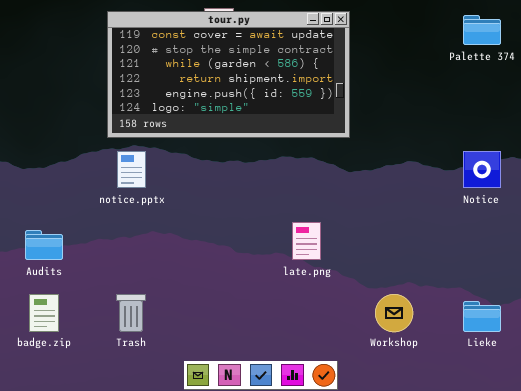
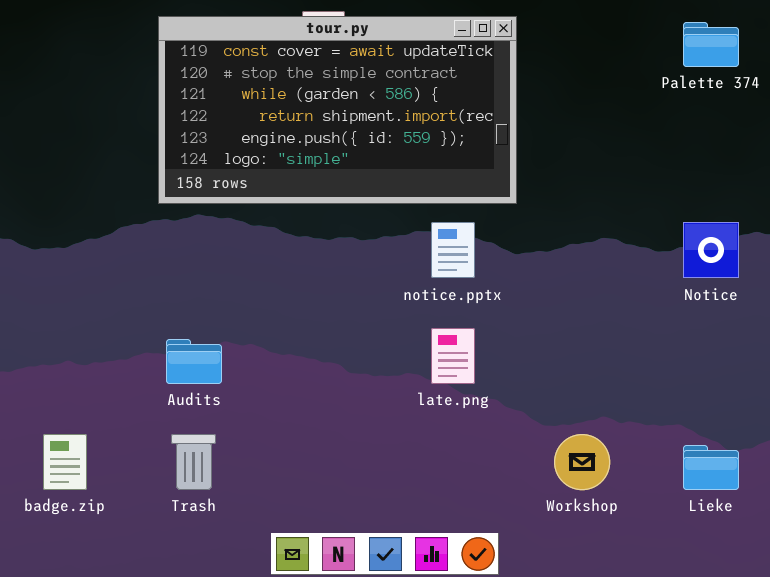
notice.pptx: [117,151,146,188] -> [431,222,475,278], moved
Audits: [25,230,63,260] -> [166,339,222,384], moved

